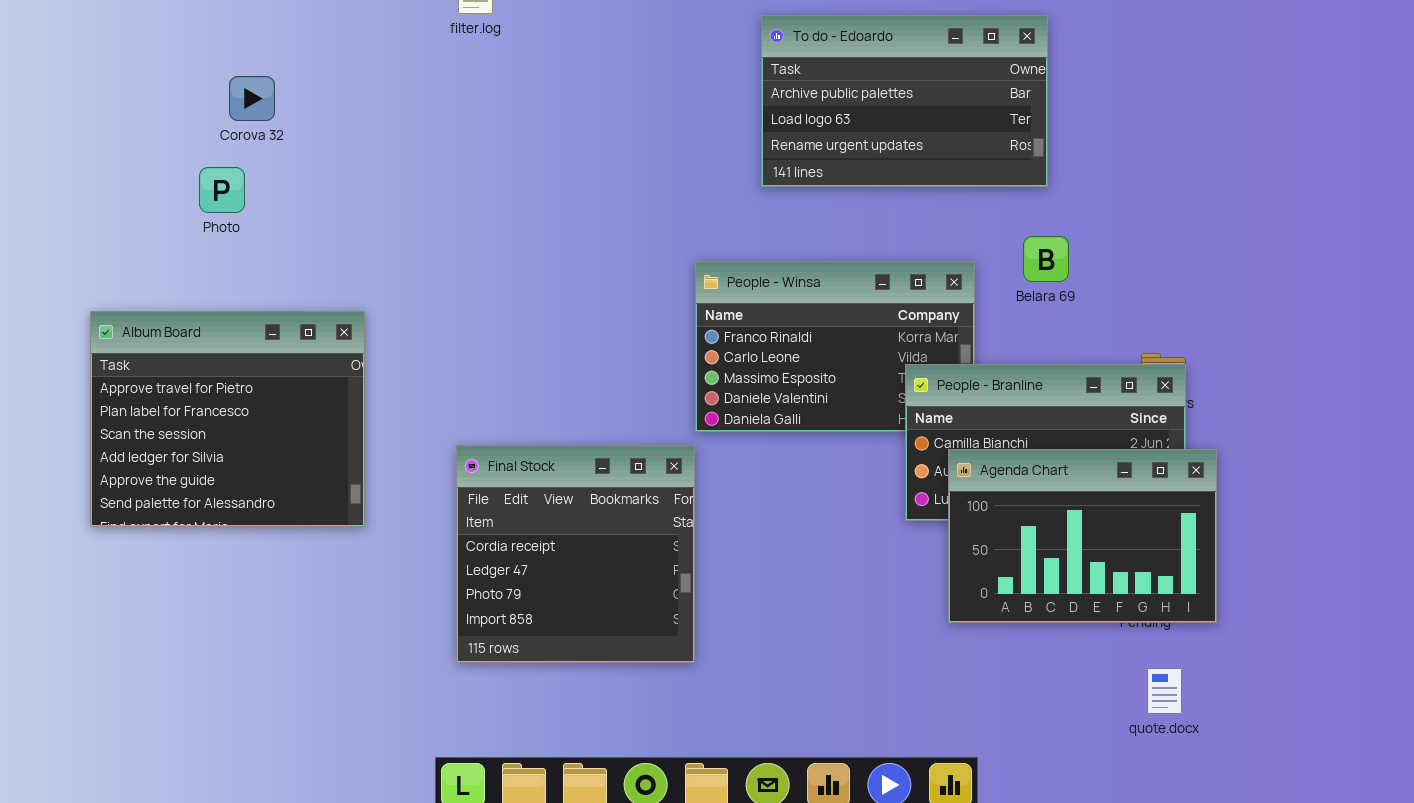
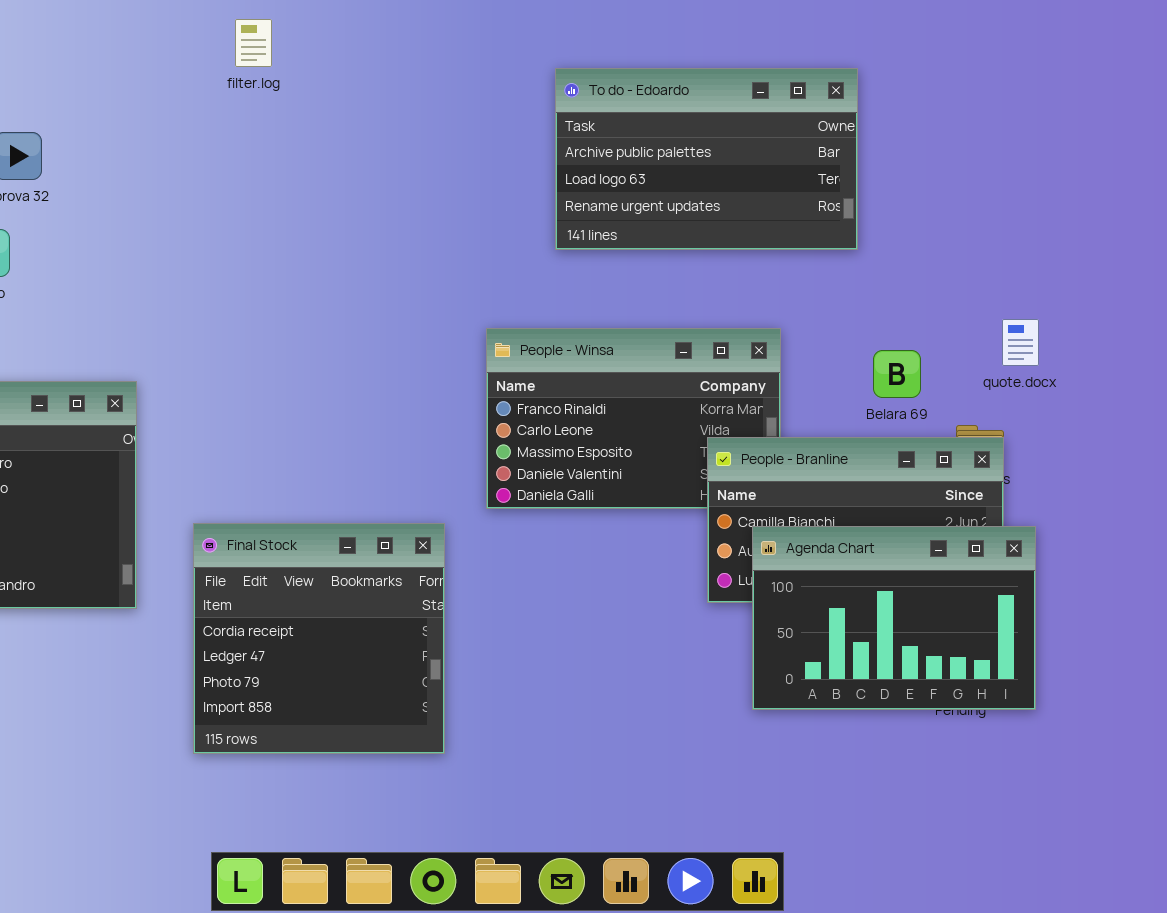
Belara 69: [1023,236,1069,282] -> [873,350,921,398], moved
Final Stock: [456,445,695,663] -> [193,523,445,754], moved
quote.docx: [1147,668,1182,714] -> [1002,319,1039,366], moved

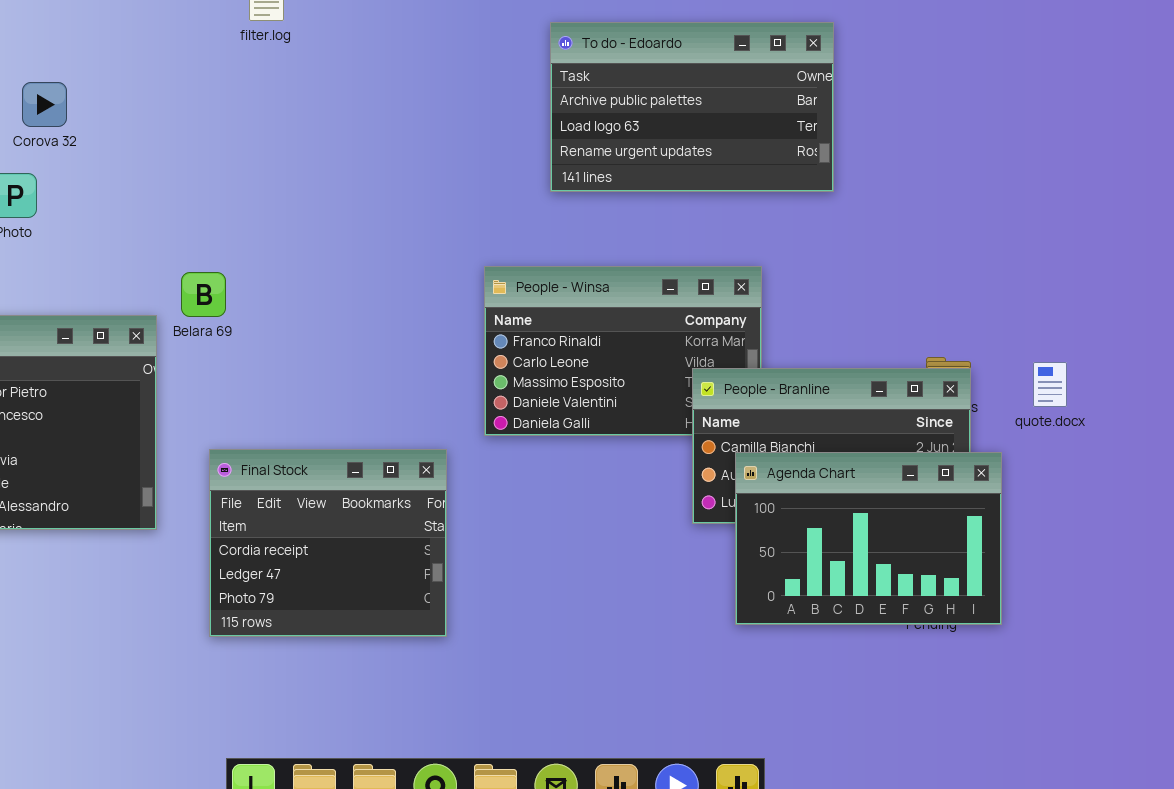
quote.docx: [1002,319,1039,366] -> [1033,362,1067,407], moved
Belara 69: [873,350,921,398] -> [181,272,226,317], moved
Final Stock: [193,523,445,754] -> [209,449,447,637], resized

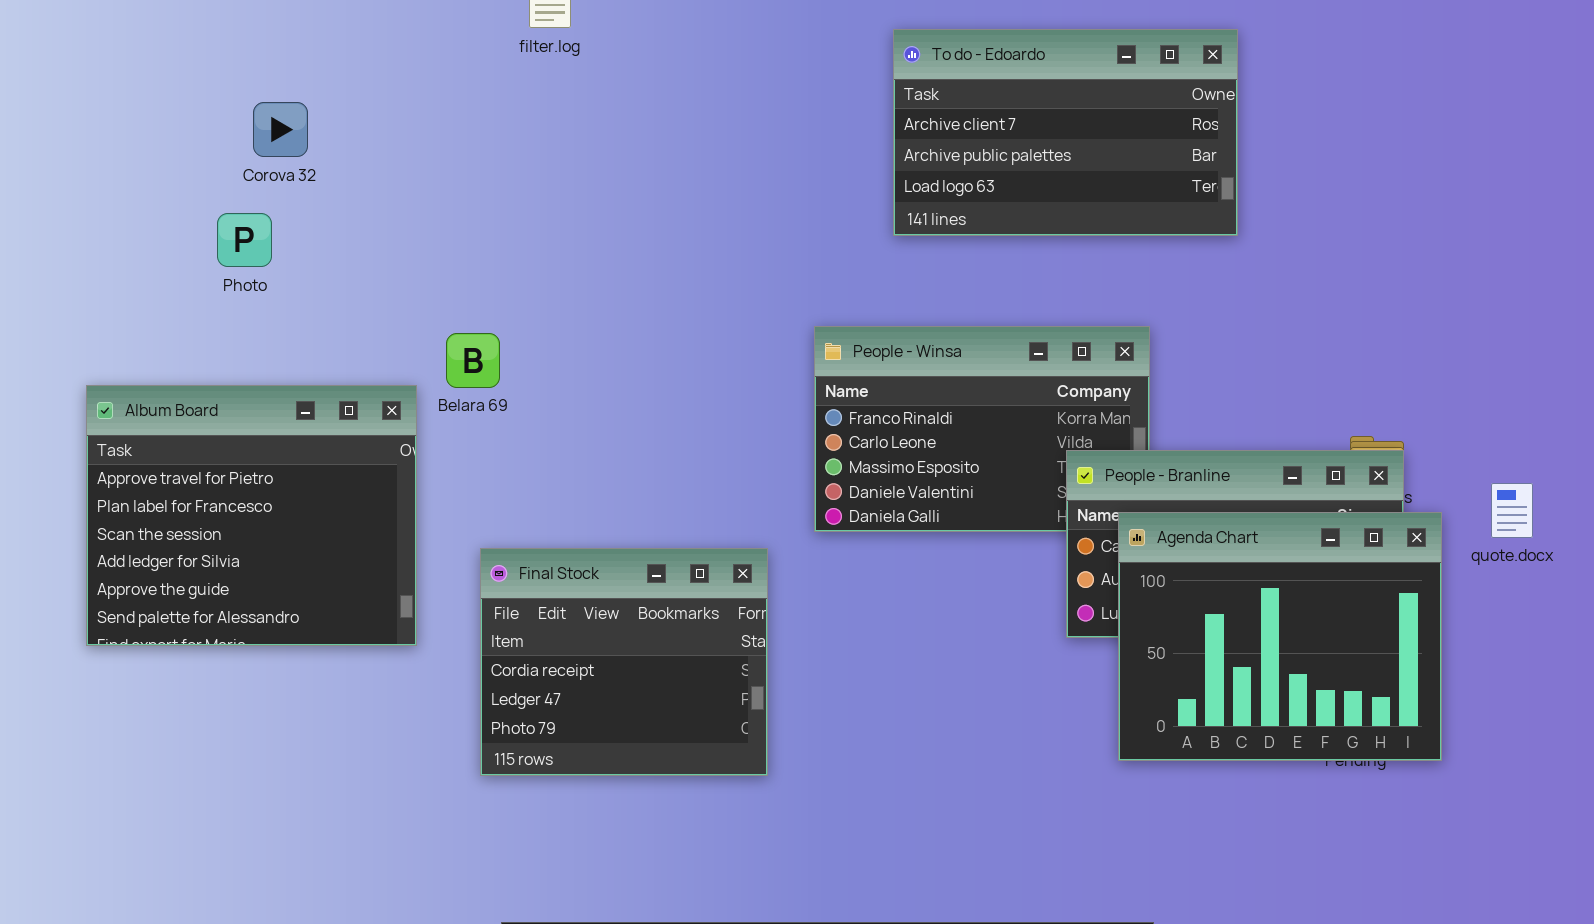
To do - Edoardo: [550,22,834,192] -> [893,29,1238,236], scrolled up 1 row
quote.docx: [1033,362,1067,407] -> [1491,483,1533,538], moved
Agenda Chart: [735,452,1002,625] -> [1118,512,1442,761], resized

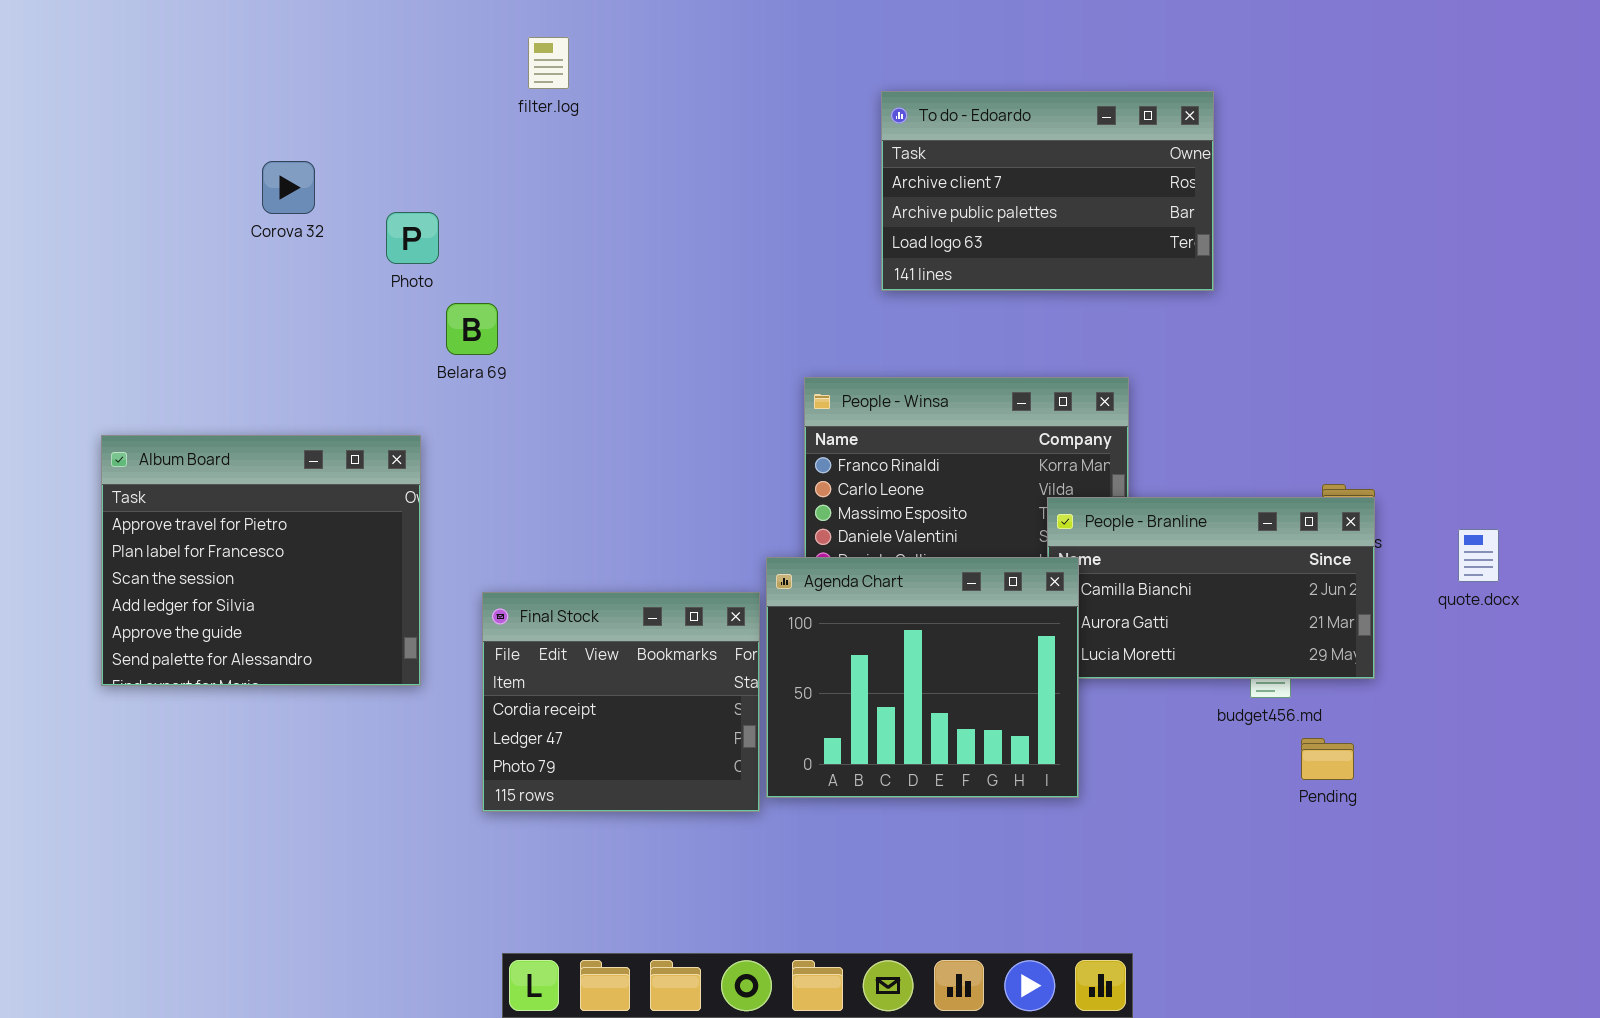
Photo: [217,213,272,267] -> [386,212,439,264], moved
Belara 69: [446,333,500,388] -> [446,303,498,355], moved
Agenda Chart: [1118,512,1442,761] -> [766,557,1079,798], moved

